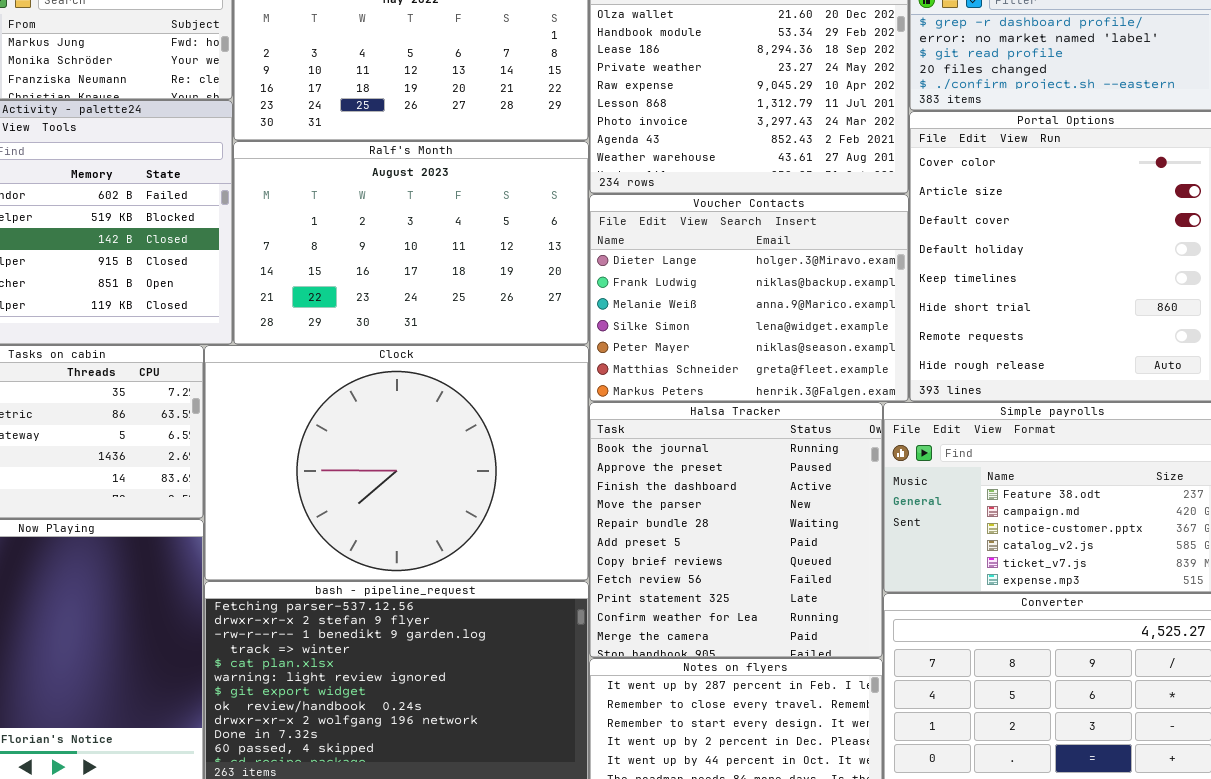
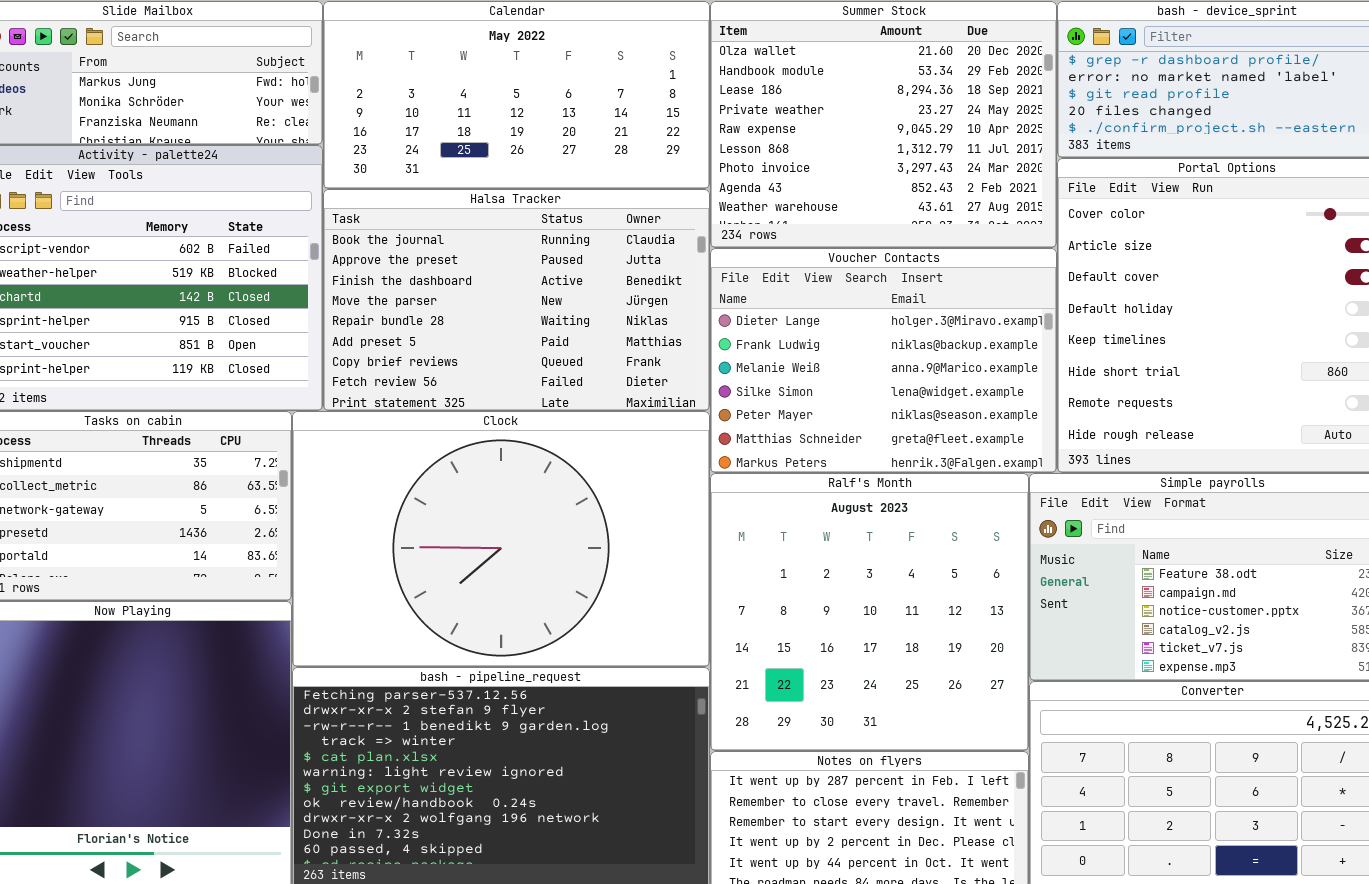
Ralf's Month: [233,141,589,345] -> [710,473,1029,751], moved, resized
Halsa Tracker: [589,402,883,658] -> [323,189,710,411], moved, resized

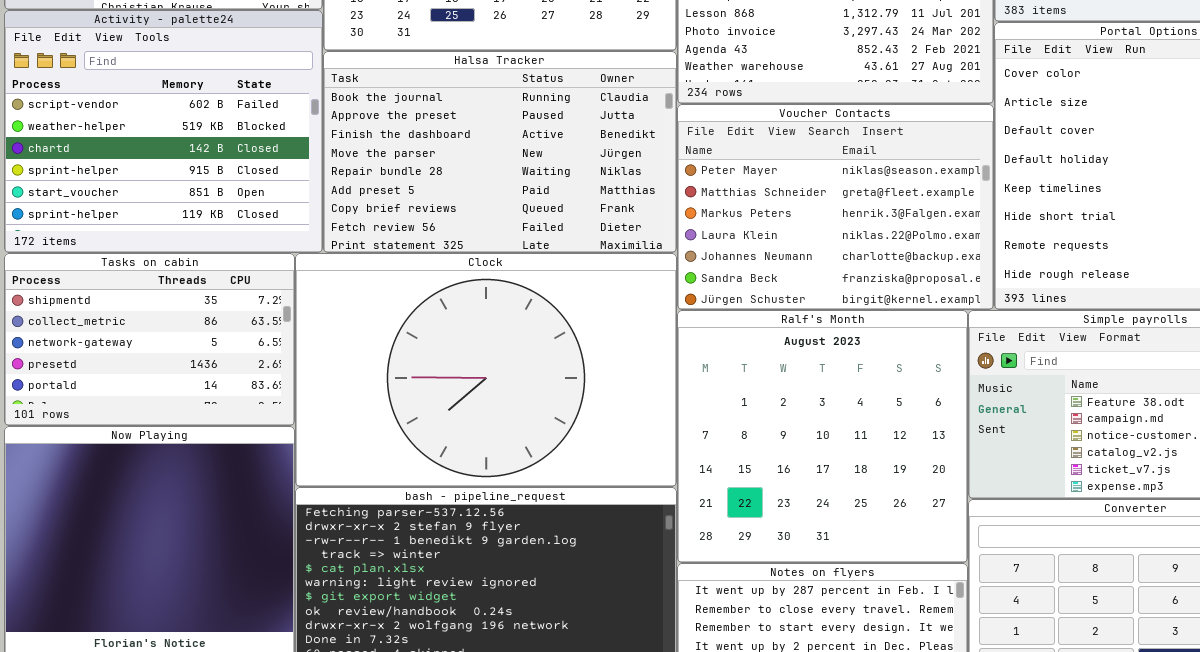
Voucher Contacts: [710,248,1057,473] -> [677,104,994,310], scrolled down 4 rows

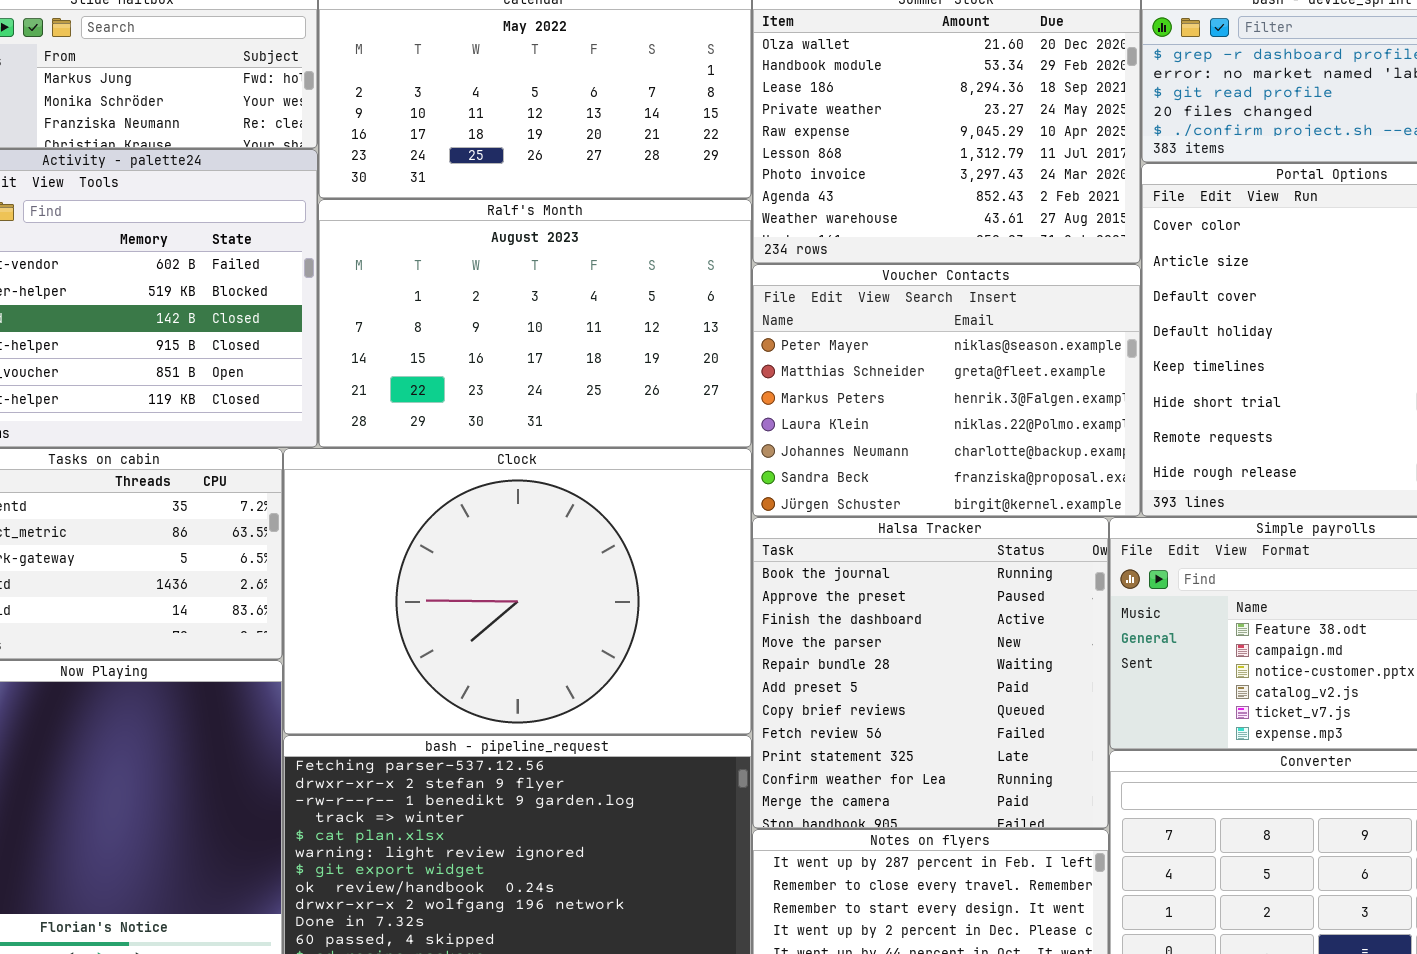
Halsa Tracker: [323,51,677,253] -> [752,517,1109,829], moved, resized
Ralf's Month: [677,310,968,563] -> [318,199,752,448], moved, resized

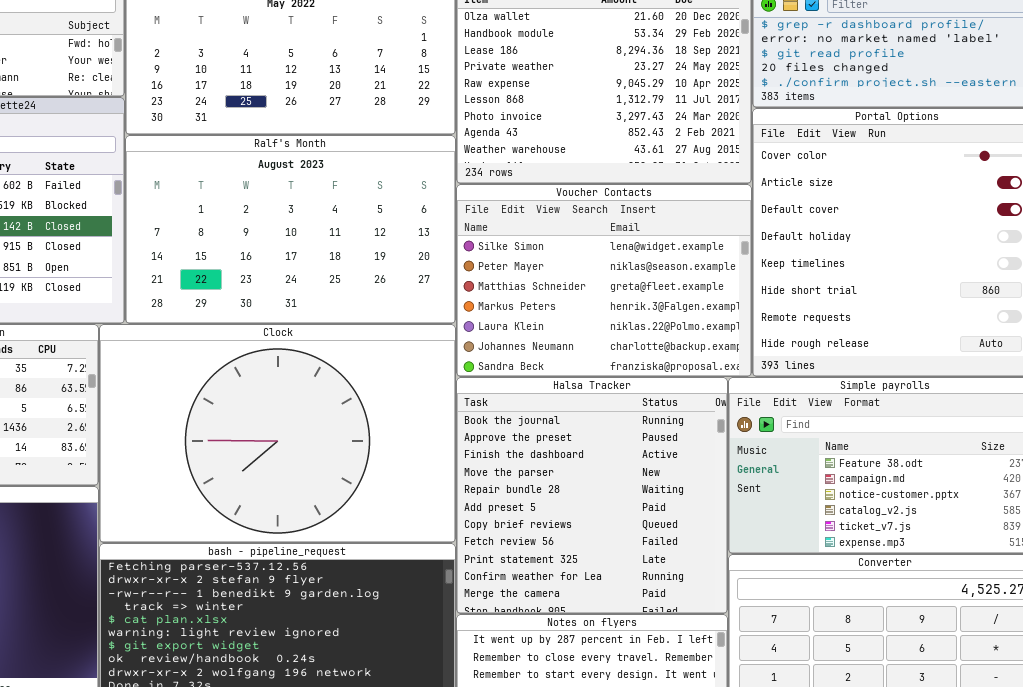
Voucher Contacts: [752,264,1141,517] -> [456,184,752,377], scrolled up 1 row

